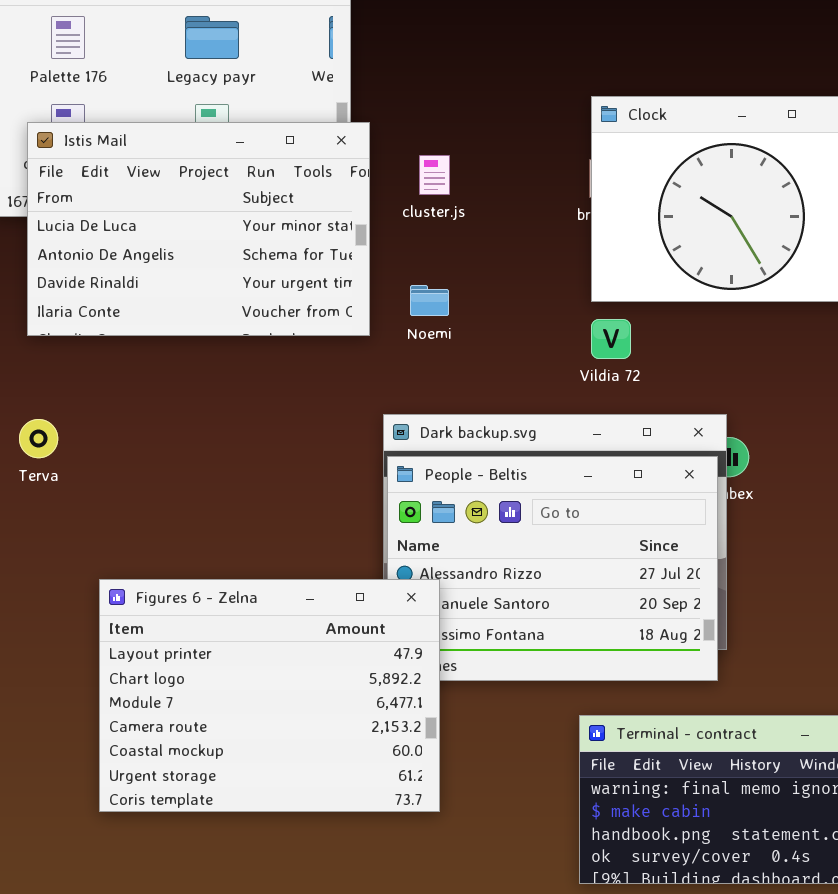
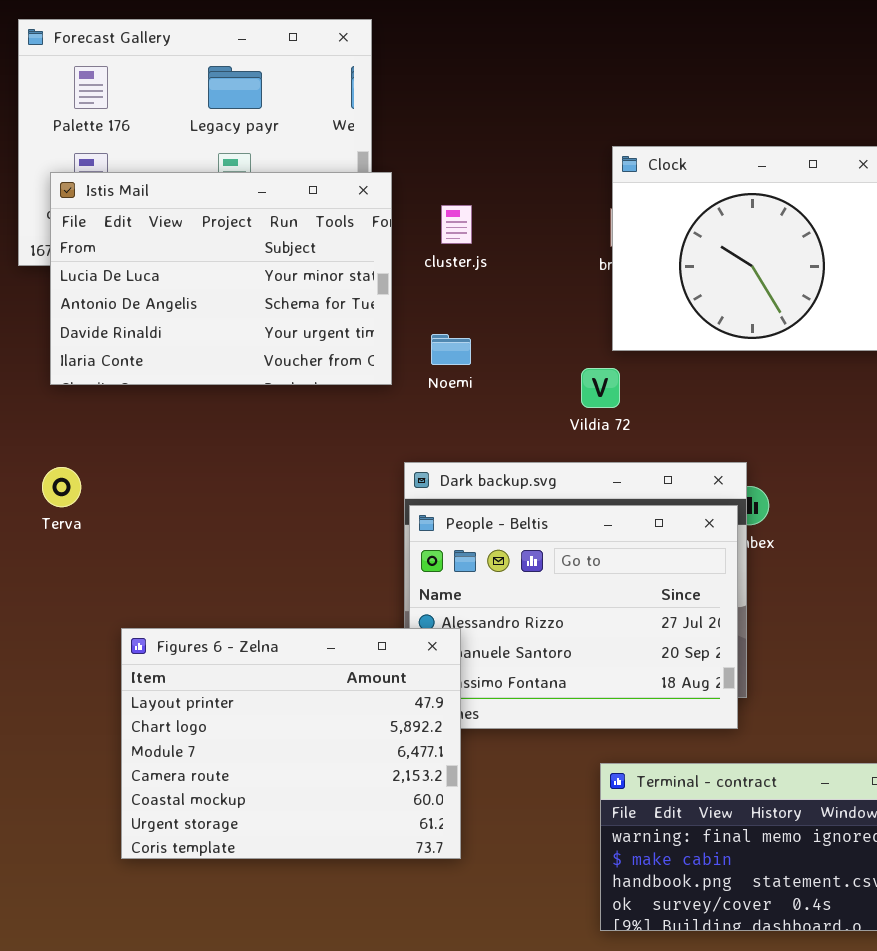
Vildia 72: [591,319,631,359] -> [581,368,620,408], moved

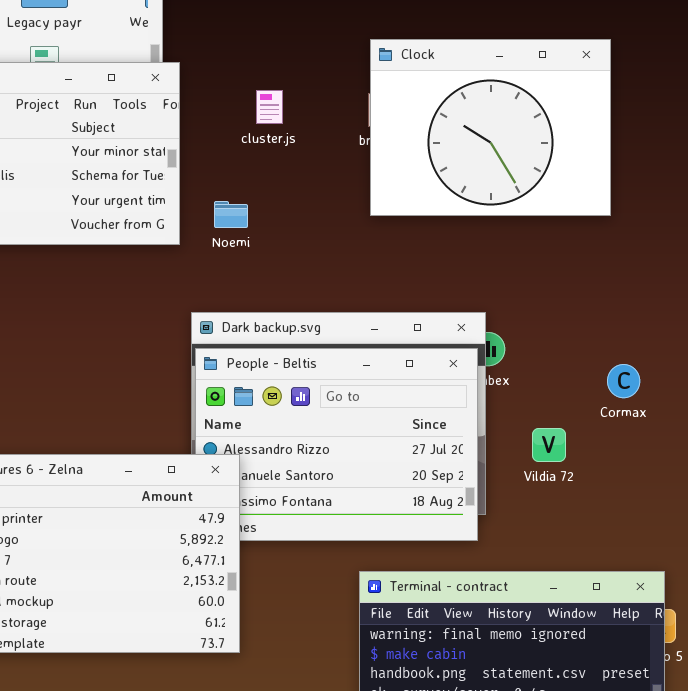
cluster.js: [441,205,472,244] -> [256,90,283,124], moved
Vildia 72: [581,368,620,408] -> [532,428,566,462], moved

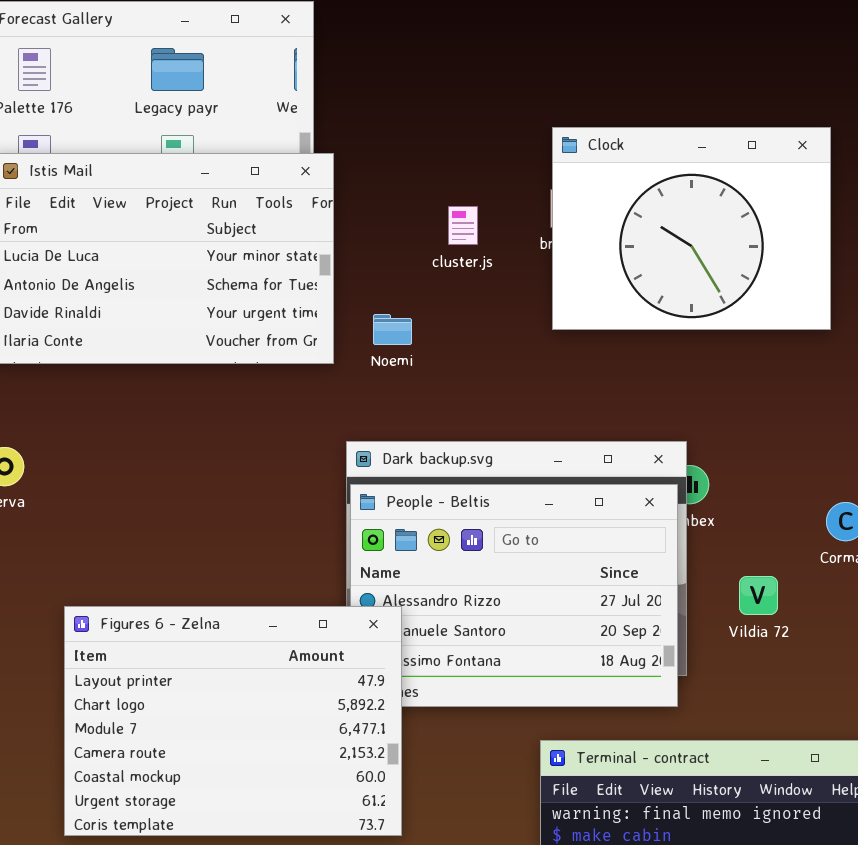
cluster.js: [256,90,283,124] -> [448,206,478,245], moved

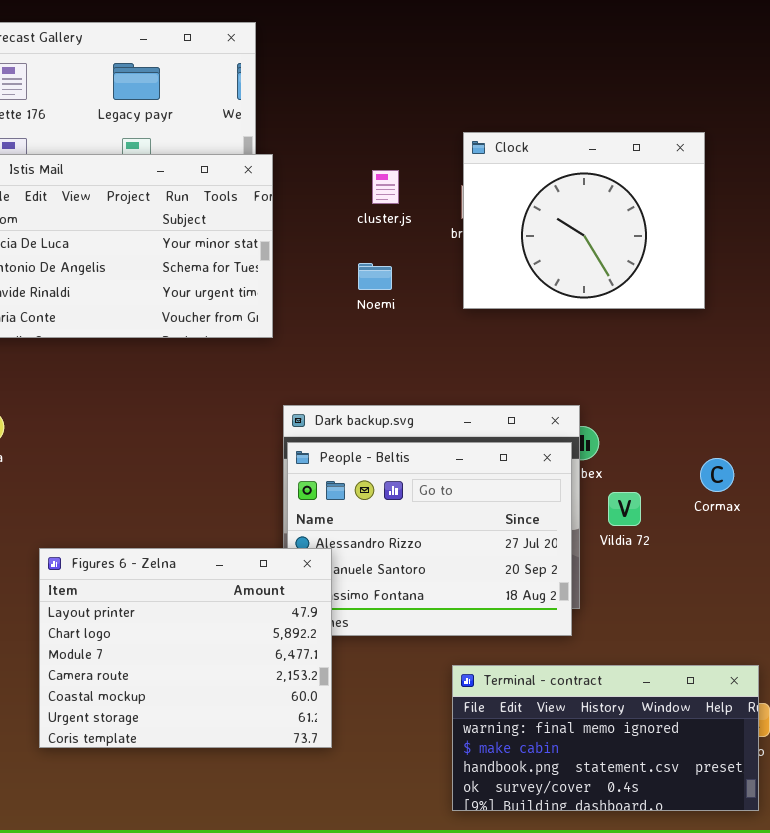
cluster.js: [448,206,478,245] -> [372,170,399,204], moved
Noemi: [373,314,412,345] -> [358,263,392,290], moved
Vildia 72: [739,576,778,615] -> [608,492,641,526], moved

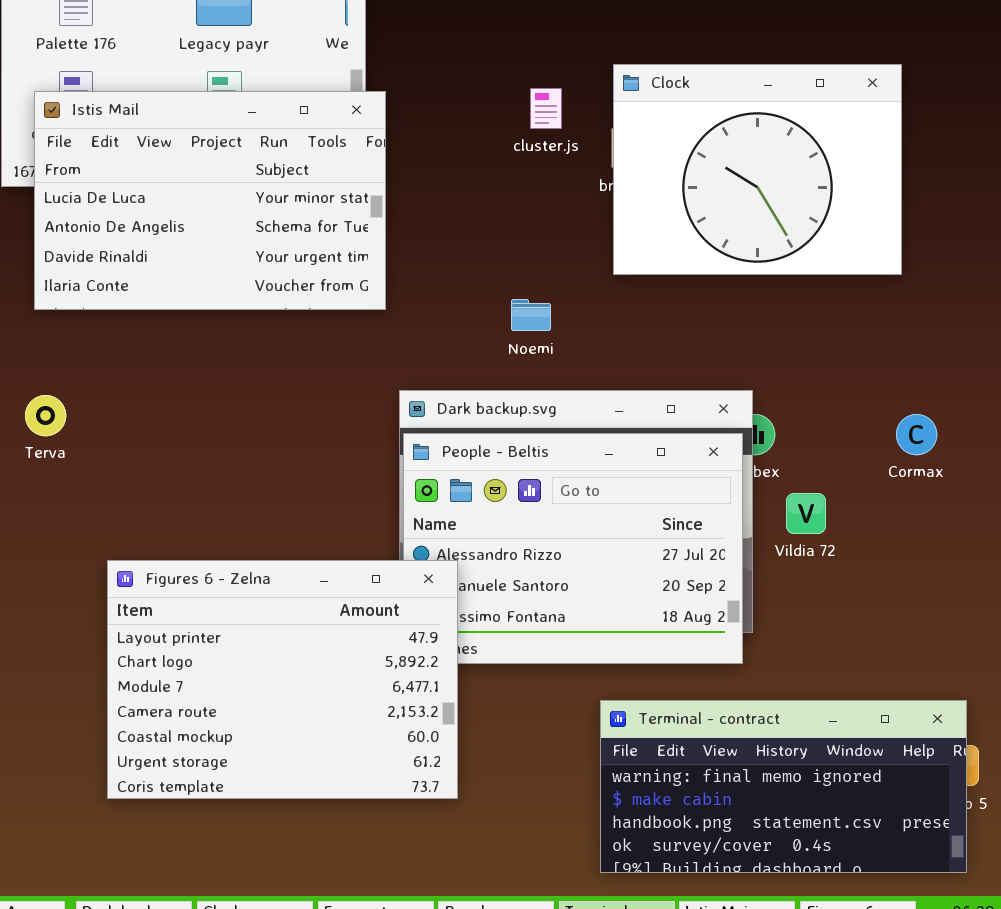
cluster.js: [372,170,399,204] -> [530,88,562,129], moved
Noemi: [358,263,392,290] -> [511,299,551,331], moved
Cormax: [700,458,734,492] -> [896,414,937,455], moved

